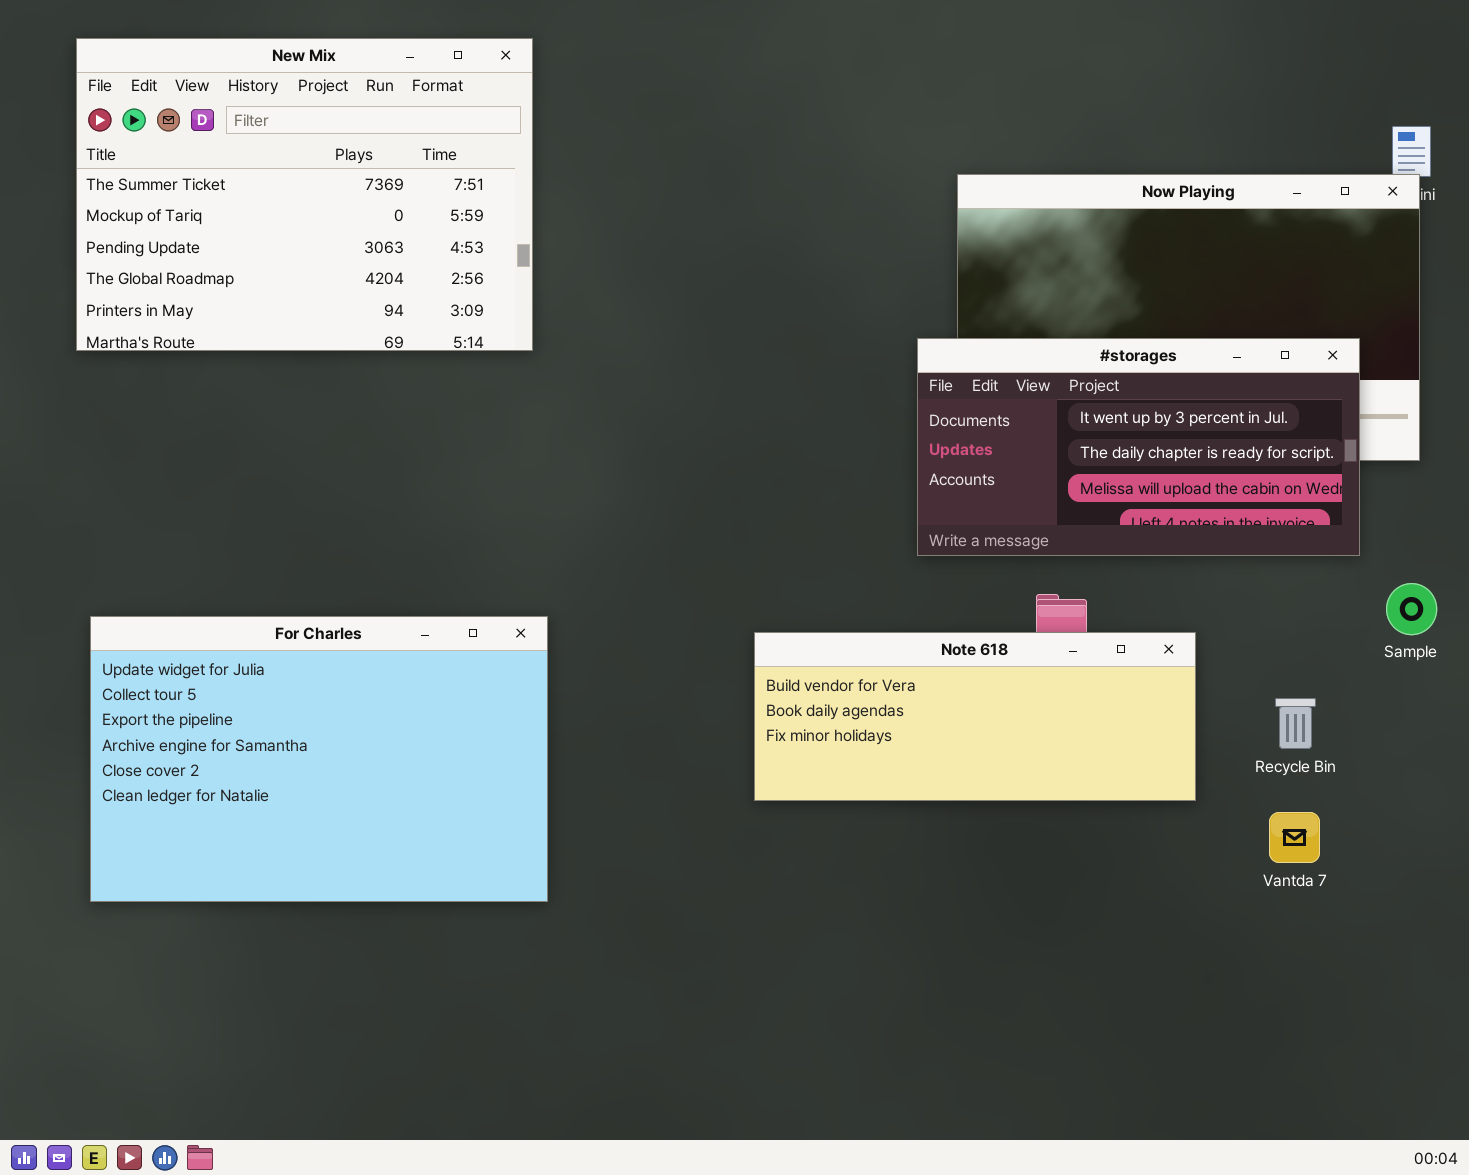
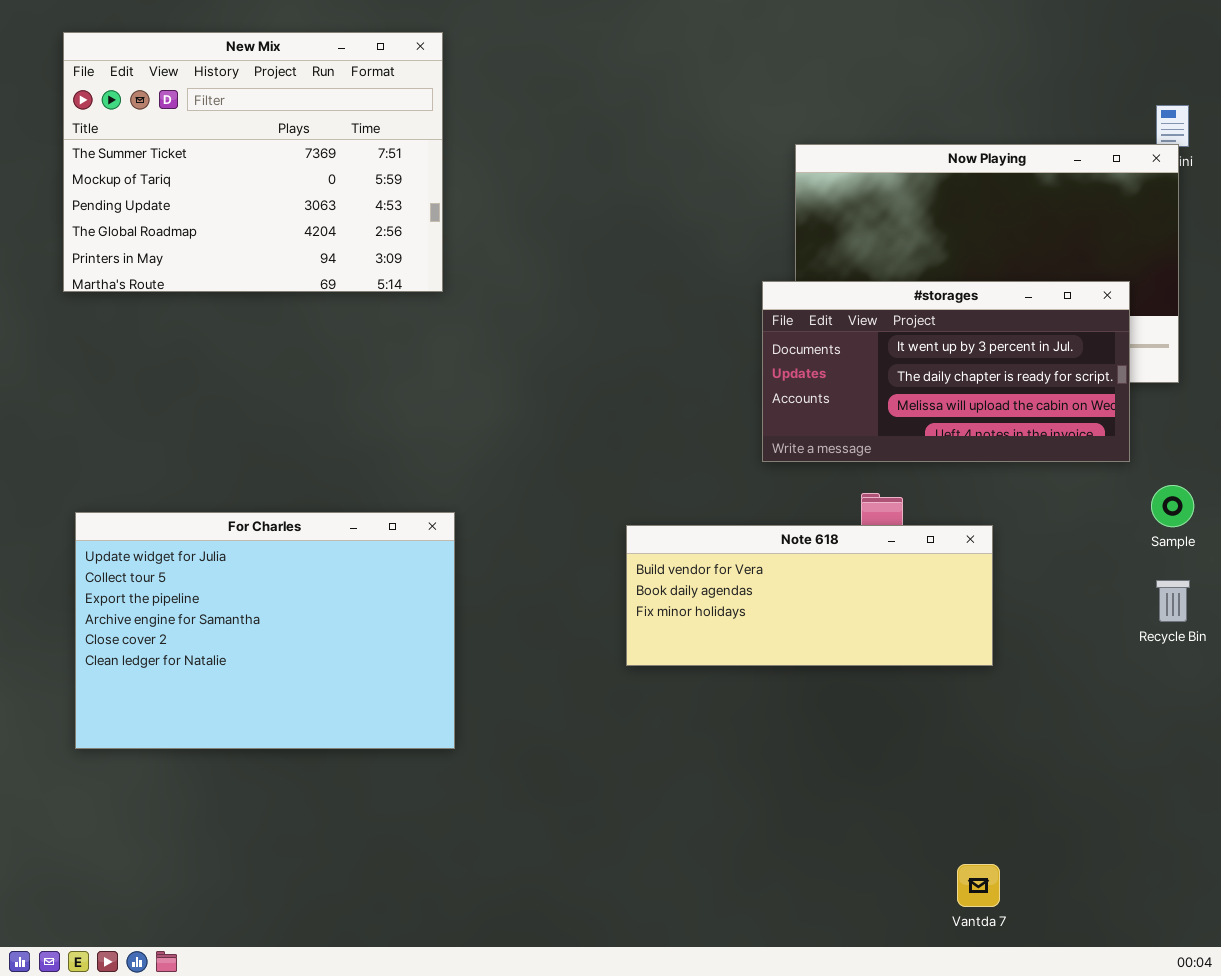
Recycle Bin: [1275,698,1316,749] -> [1156,580,1190,622], moved
Vantda 7: [1269,812,1320,863] -> [957,864,1000,907], moved

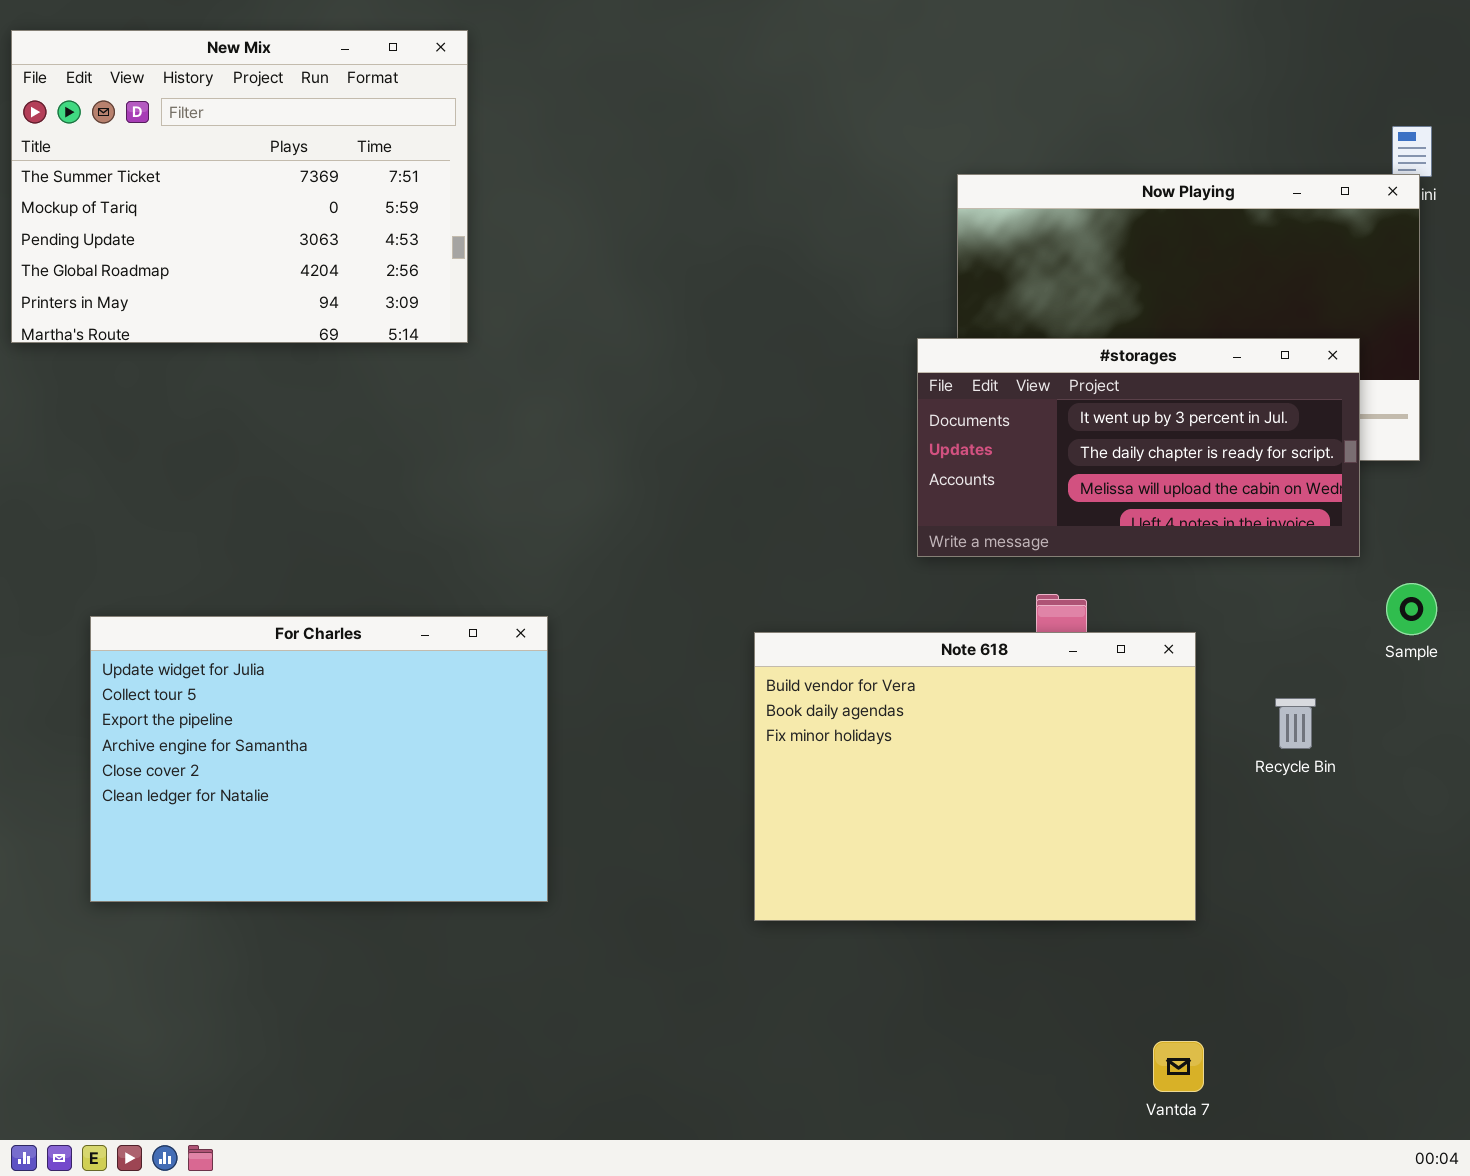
New Mix: [63,32,443,292] -> [11,30,468,343], moved
Note 618: [626,525,993,666] -> [754,632,1196,921], resized
Recycle Bin: [1156,580,1190,622] -> [1275,698,1316,749], moved

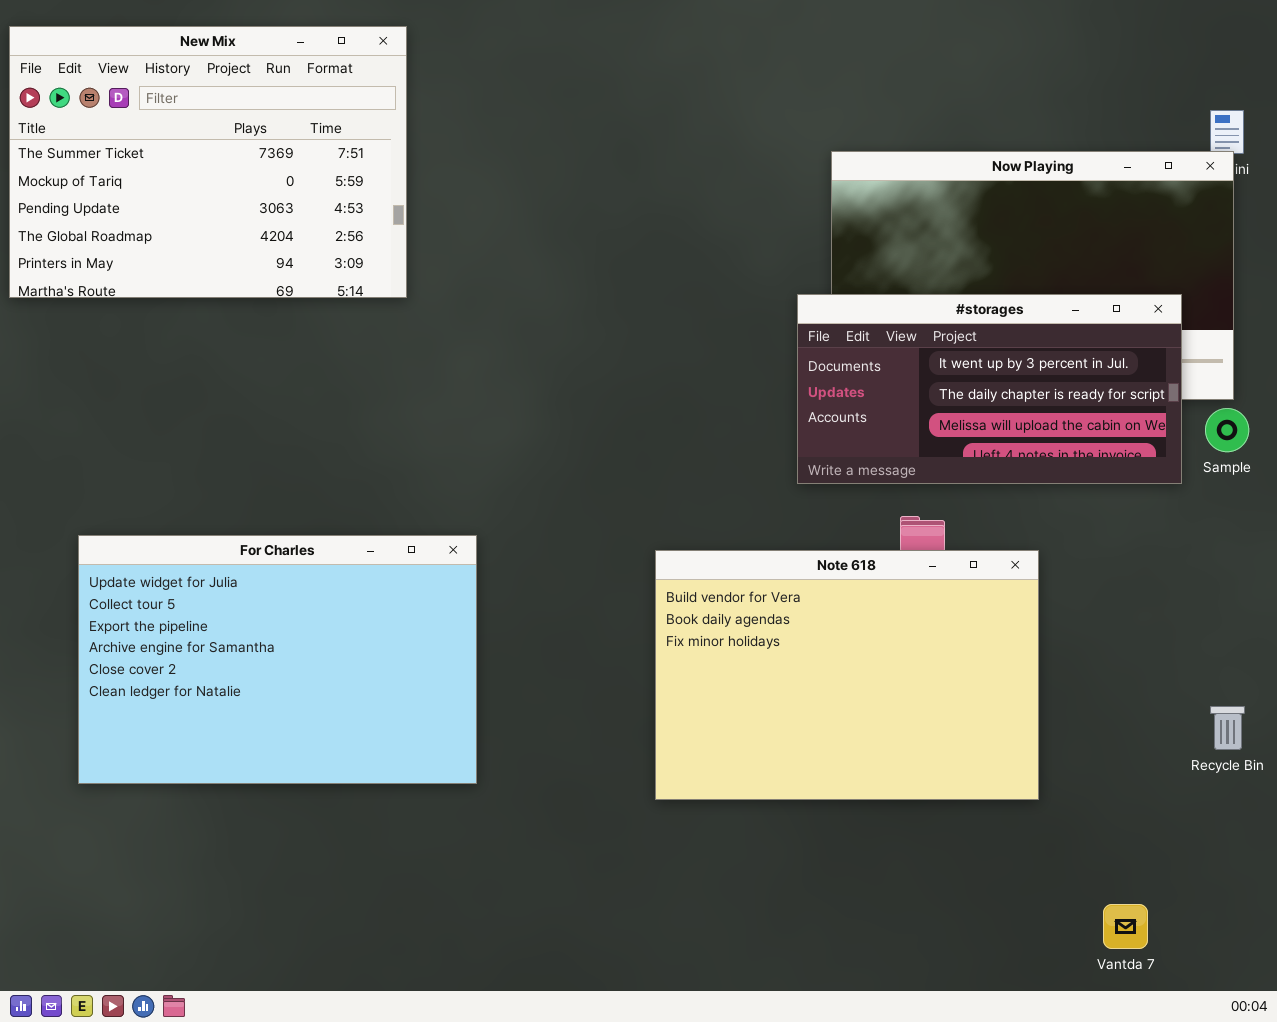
Sample: [1386,583,1437,635] -> [1205,408,1249,452], moved
Recycle Bin: [1275,698,1316,749] -> [1210,706,1245,750], moved
Vantda 7: [1153,1041,1204,1092] -> [1103,904,1148,949], moved

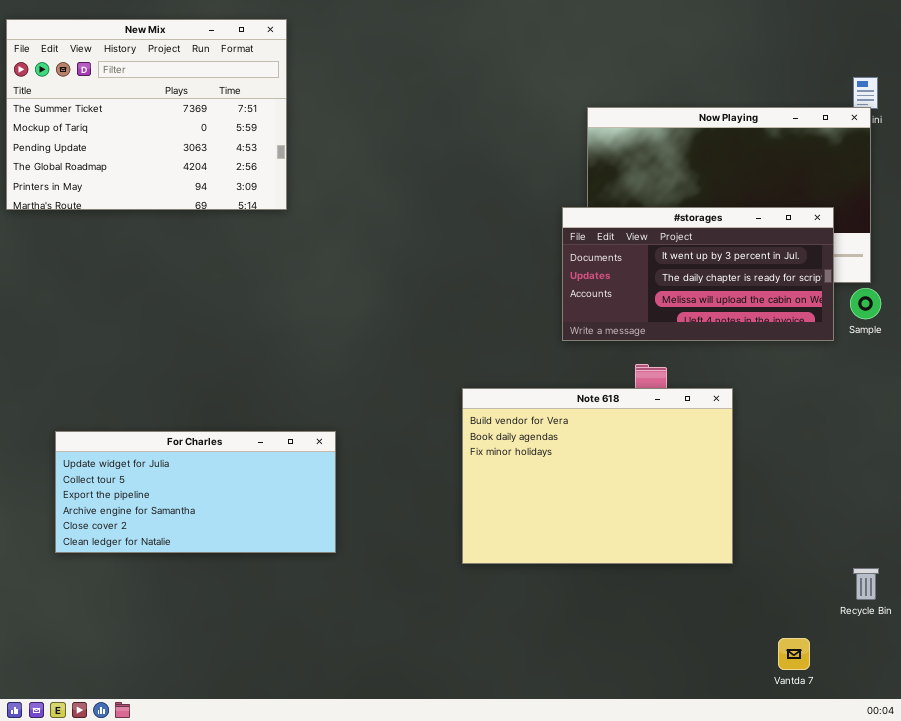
For Charles: [78,535,477,784] -> [55,431,336,553], resized
Recycle Bin: [1210,706,1245,750] -> [853,568,879,600], moved

